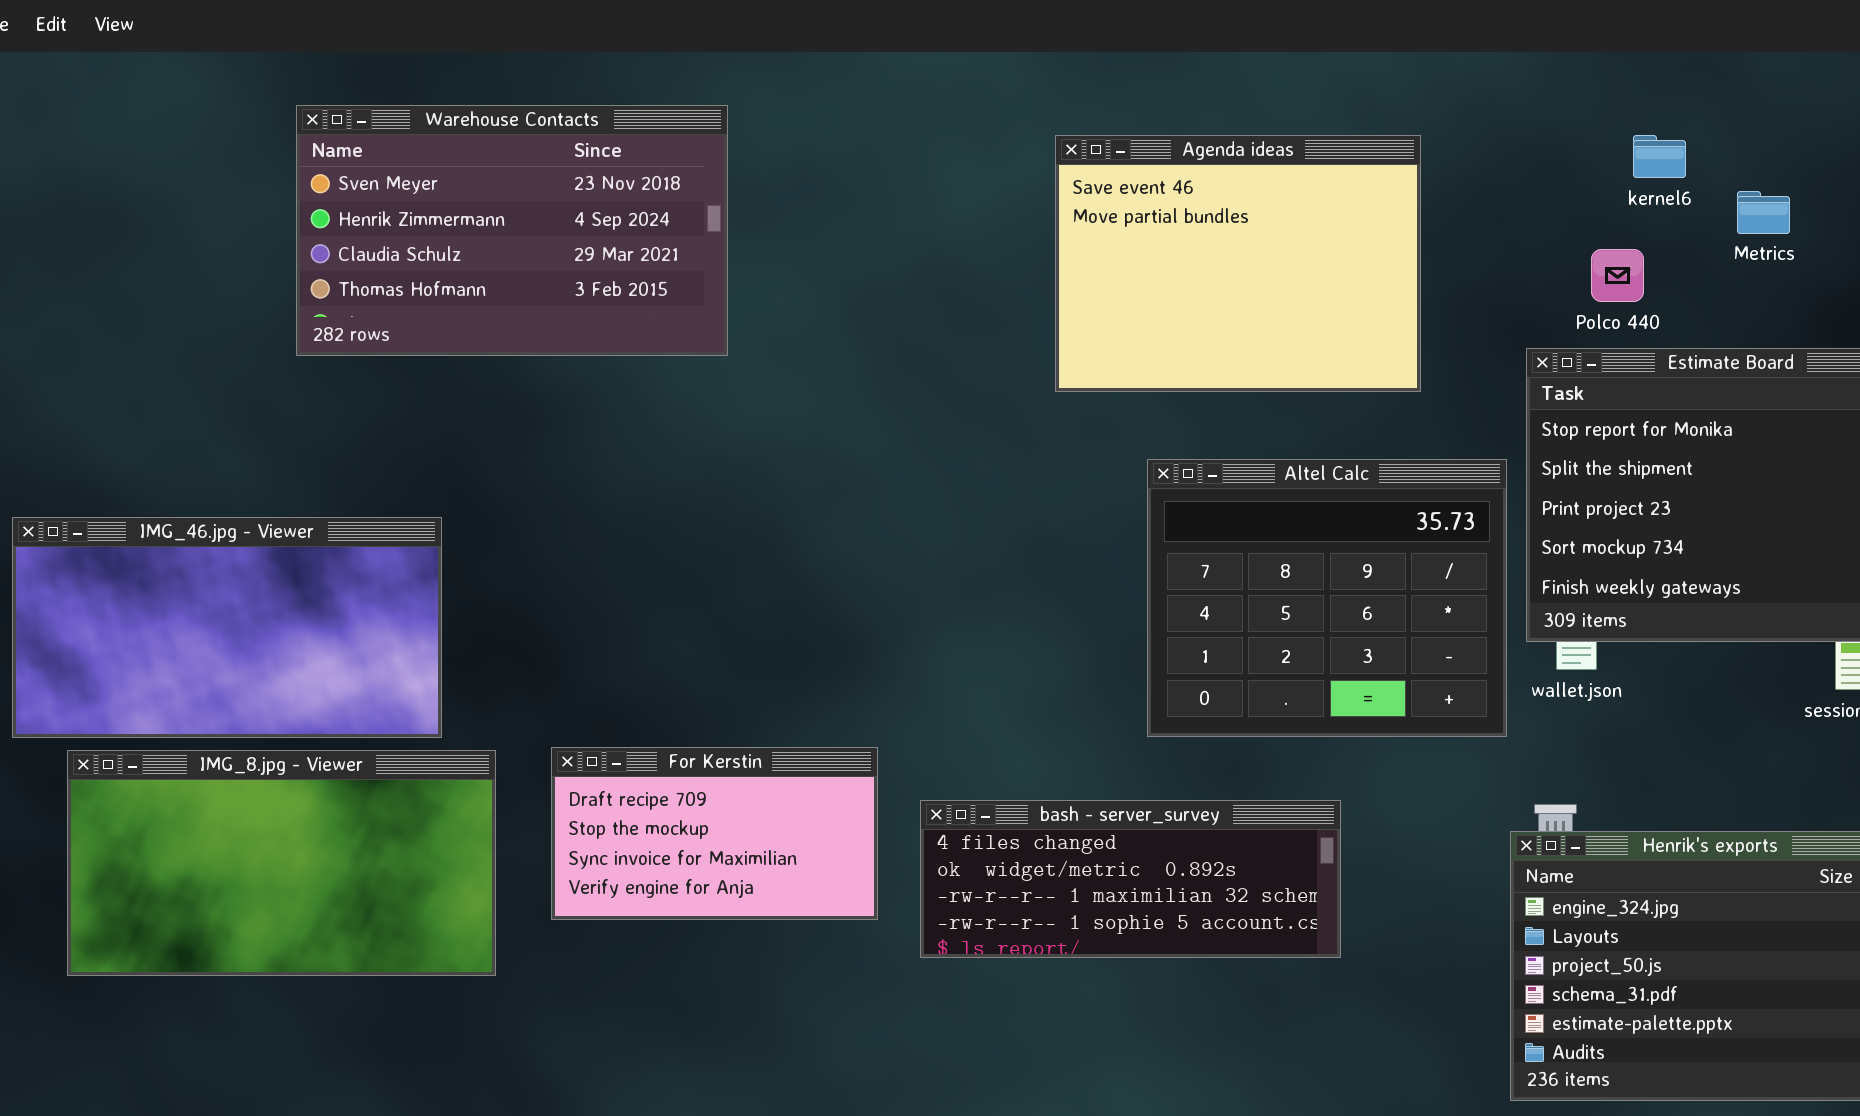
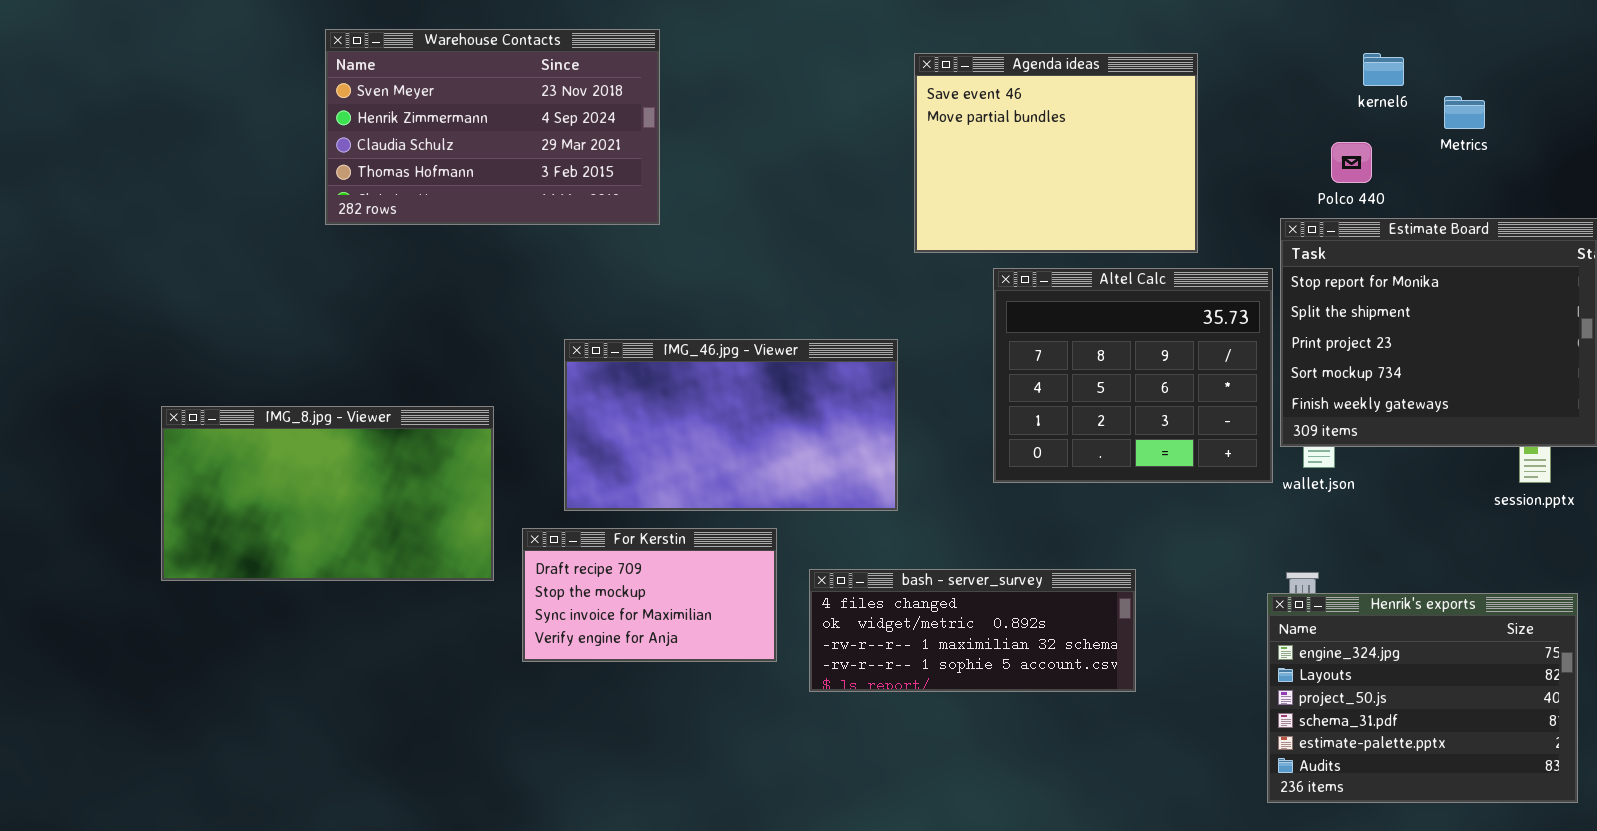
Altel Calc: [1147,459,1507,737] -> [993,268,1273,483], moved
IMG_46.jpg - Viewer: [12,517,442,738] -> [564,339,898,511], moved
IMG_8.jpg - Viewer: [67,750,496,976] -> [161,406,494,581], moved

